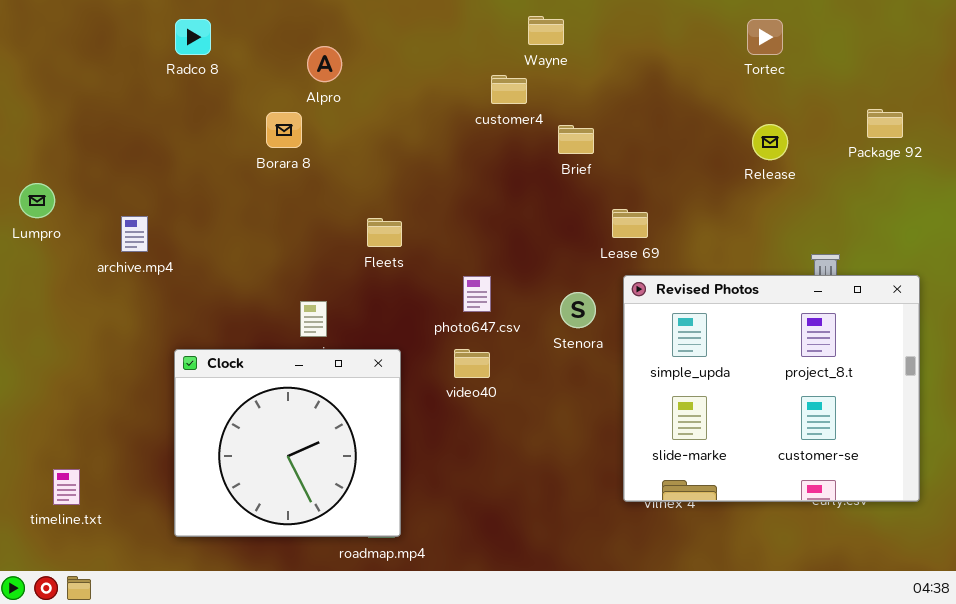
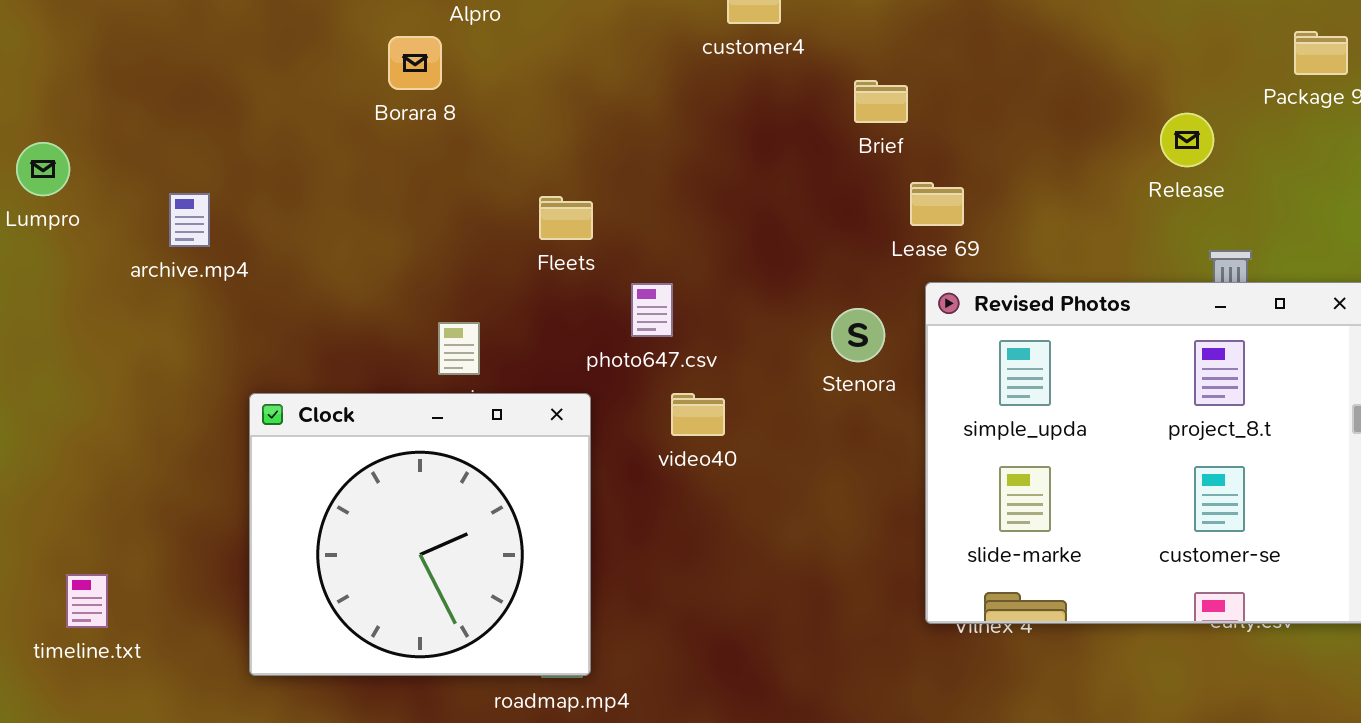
Release: [752,124,788,160] -> [1160,113,1214,167], moved
Brief: [558,125,594,154] -> [854,80,908,123], moved
photo647.csv: [463,276,491,312] -> [631,283,673,337], moved

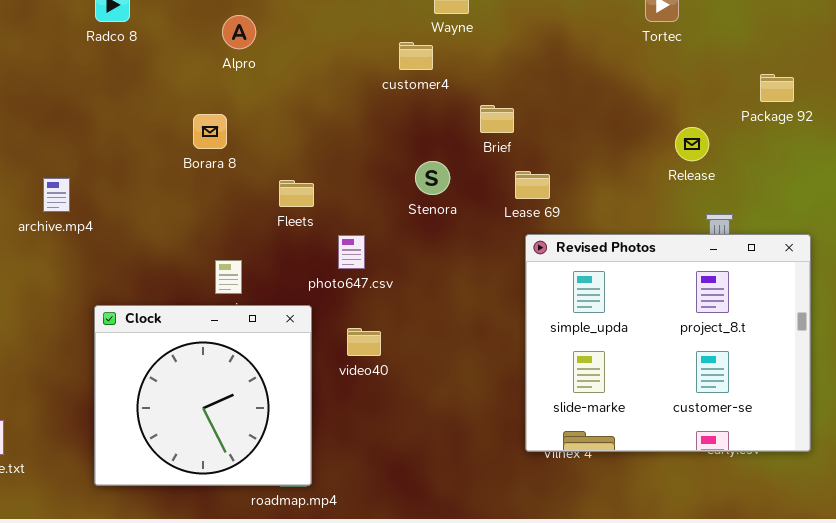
Borara 8: [388,36,442,90] -> [193,114,227,149], moved
Stenora: [831,308,885,362] -> [415,161,450,195], moved
video40: [671,393,725,436] -> [347,328,381,356], moved

